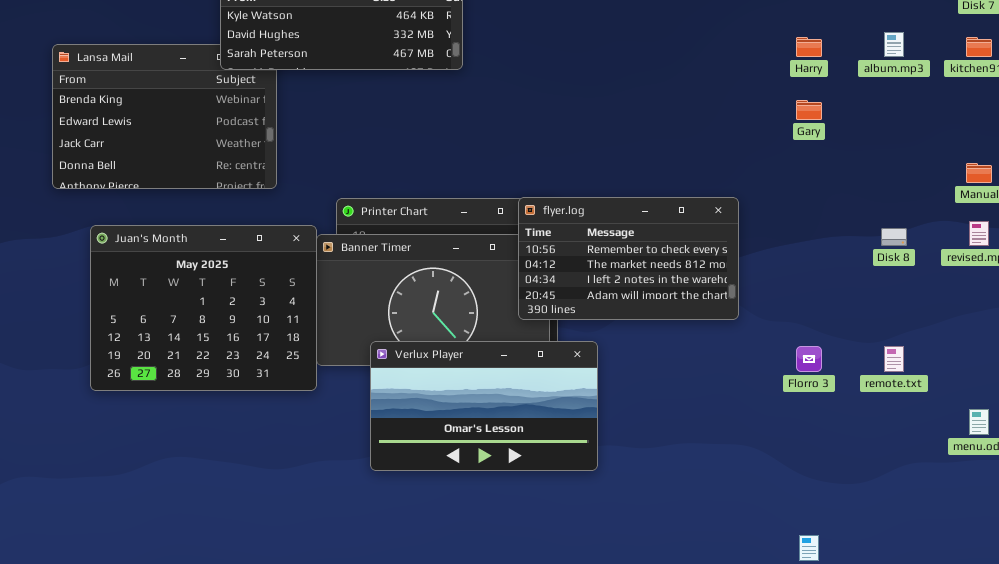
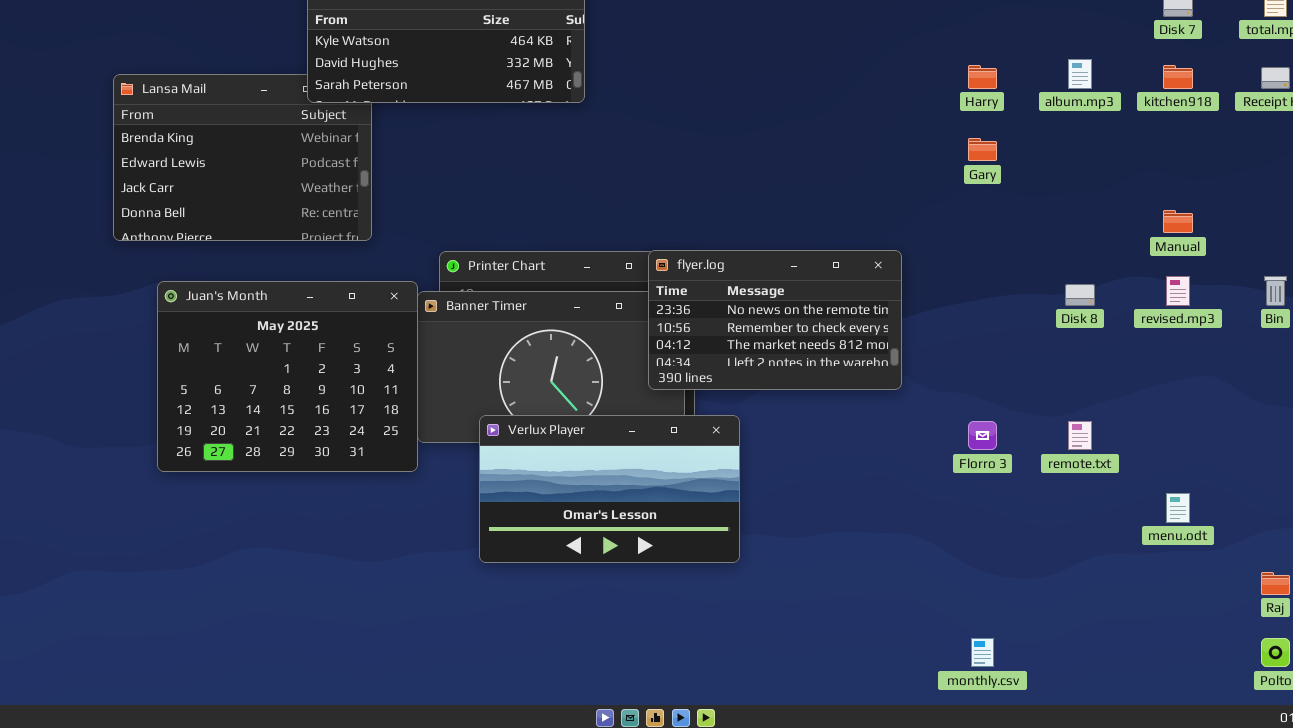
flyer.log: [518,197,739,320] -> [648,250,902,390], scrolled up 1 row

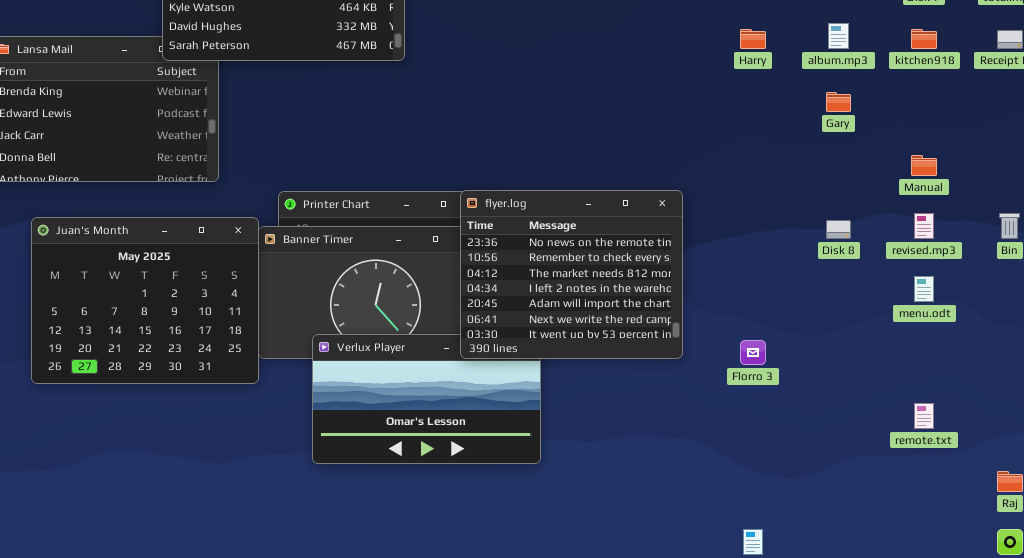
Gary: [968,138,997,161] -> [826,92,851,112], moved
flyer.log: [648,250,902,390] -> [460,190,683,359], resized
remote.txt: [1068,421,1092,450] -> [914,403,934,429], moved
menu.odt: [1166,493,1190,523] -> [914,276,934,302], moved

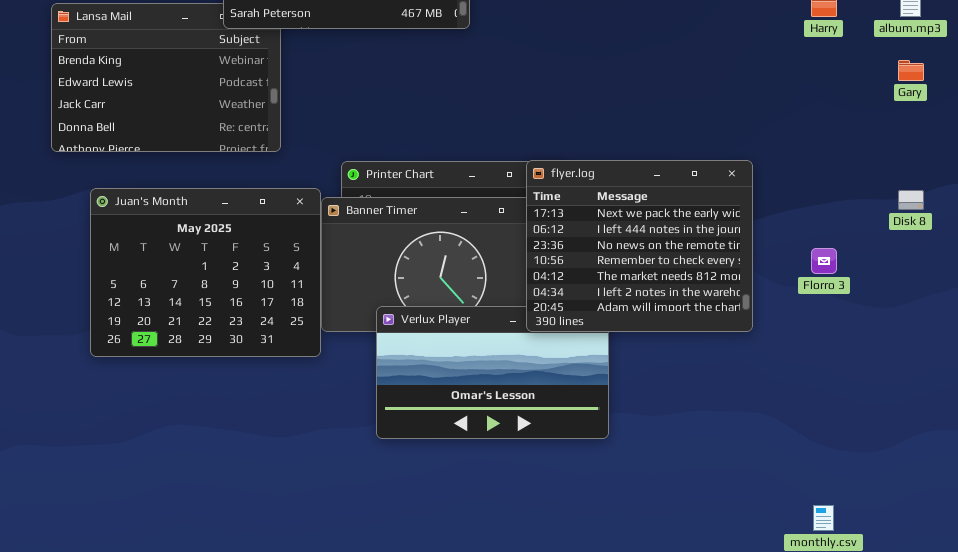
flyer.log: [460,190,683,359] -> [526,160,753,332], scrolled up 2 rows
Florro 3: [740,340,766,365] -> [811,248,837,274], moved

